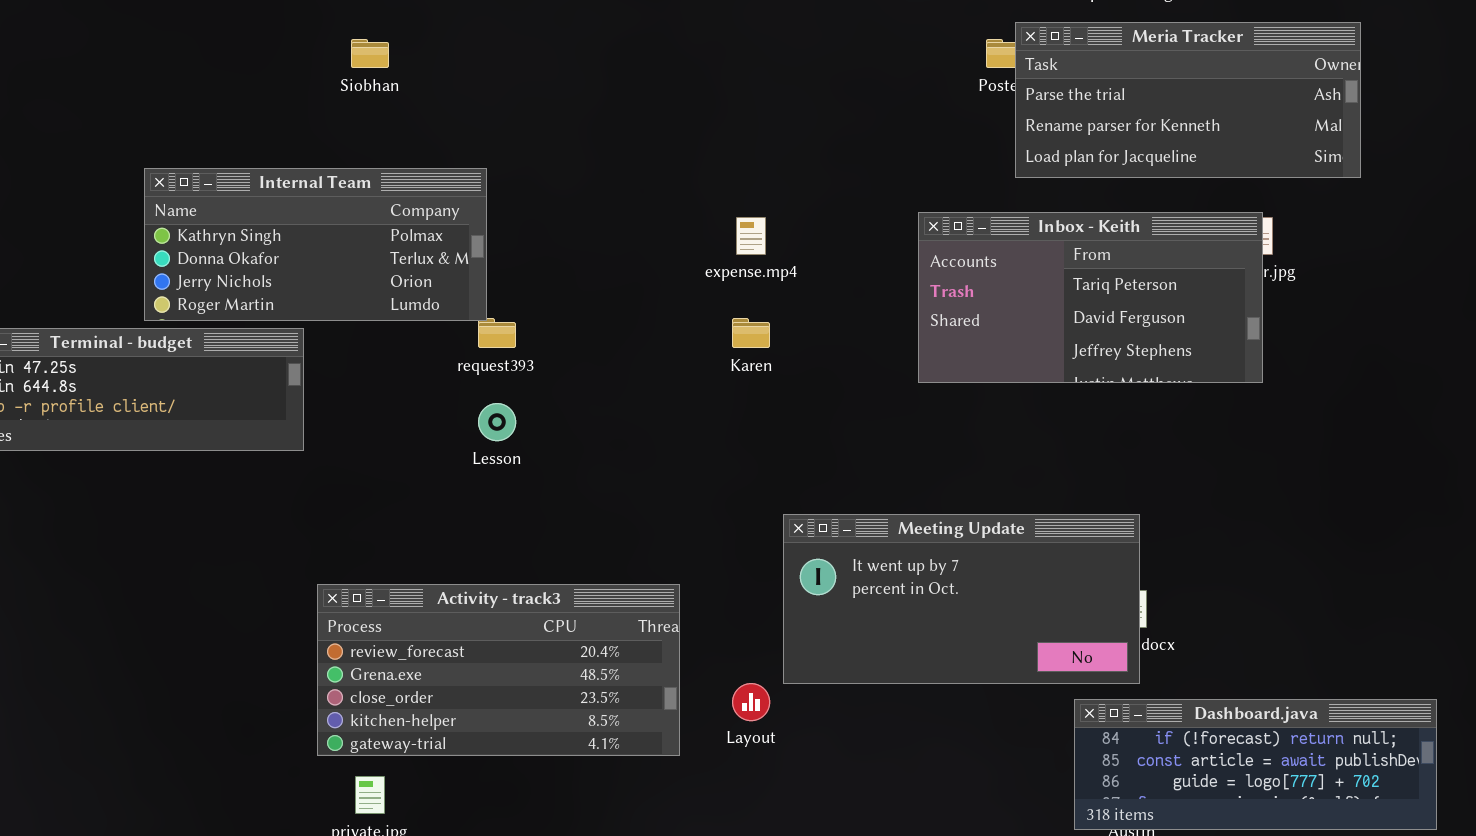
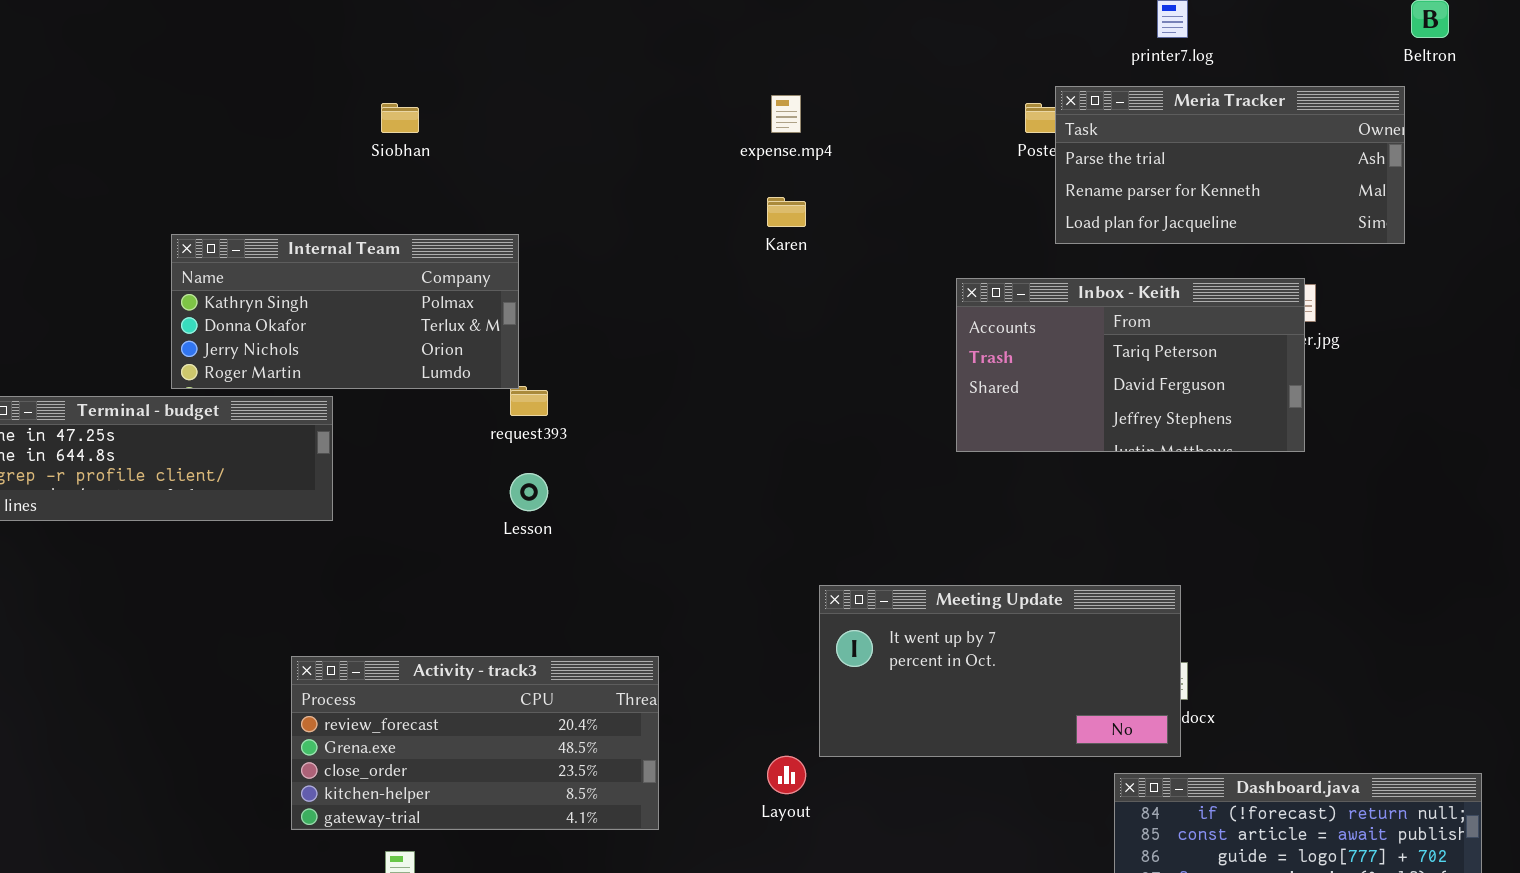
expense.mp4: [736,217,766,255] -> [771,95,801,133], moved
Karen: [732,318,770,348] -> [767,197,806,227], moved
Activity - track3: [317,584,680,756] -> [291,656,659,830], moved

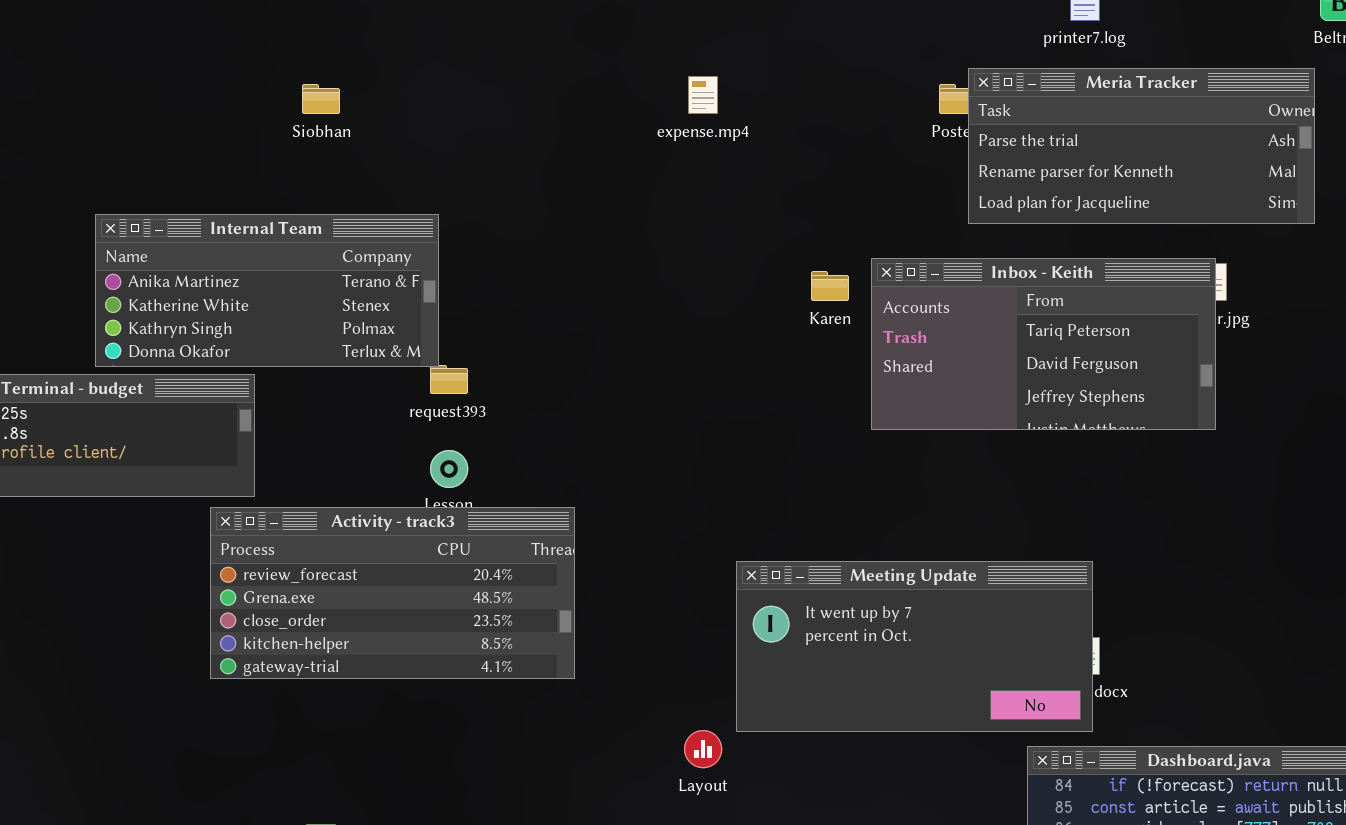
Karen: [767,197,806,227] -> [811,271,849,301], moved
Internal Team: [171,234,519,389] -> [95,214,439,367], scrolled up 2 rows
Activity - track3: [291,656,659,830] -> [210,507,575,679], moved

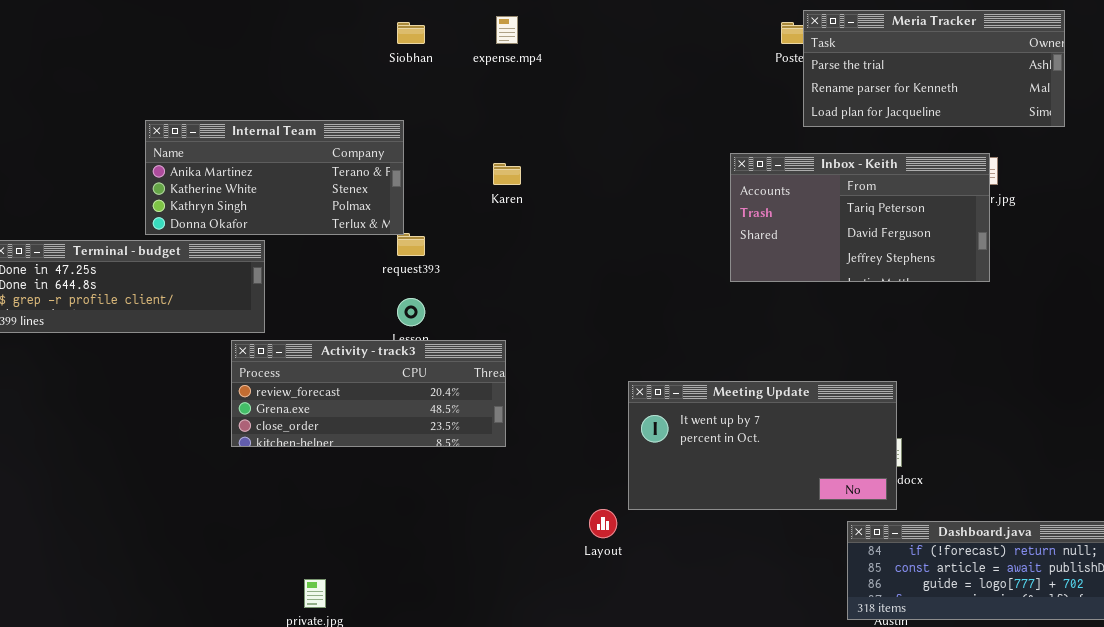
expense.mp4: [688,76,718,114] -> [496,16,518,44], moved
Siobhan: [302,84,340,114] -> [397,22,425,44], moved
Karen: [811,271,849,301] -> [493,163,521,185], moved
Activity - track3: [210,507,575,679] -> [231,340,506,447], resized

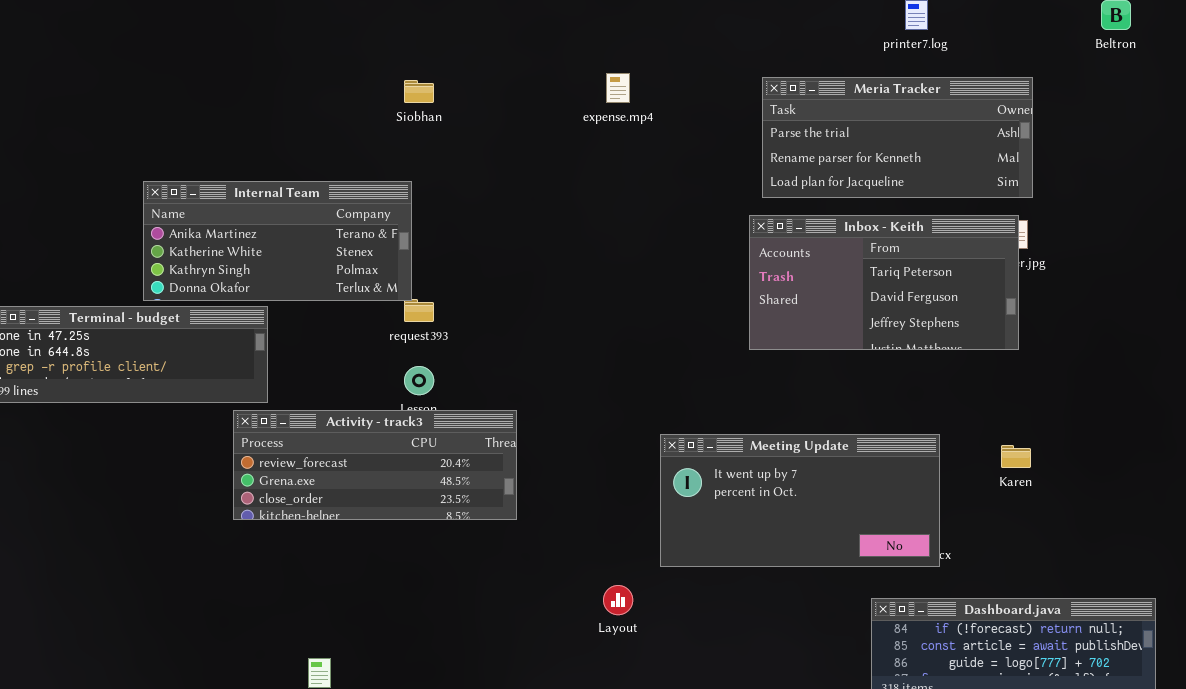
Meria Tracker: [803,10,1065,127] -> [762,77,1033,198], moved
expense.mp4: [496,16,518,44] -> [606,73,630,103], moved
Karen: [493,163,521,185] -> [1001,445,1031,468], moved
Meeting Update: [628,381,897,510] -> [660,434,940,567], moved

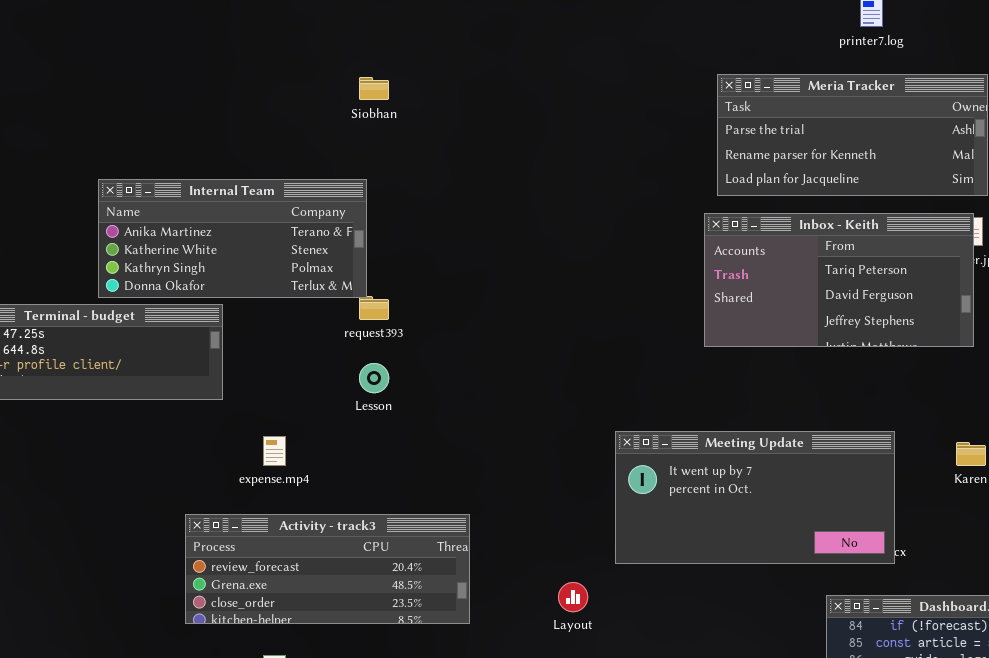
expense.mp4: [606,73,630,103] -> [263,436,286,466], moved
Activity - track3: [233,410,517,520] -> [185,514,470,624], moved

